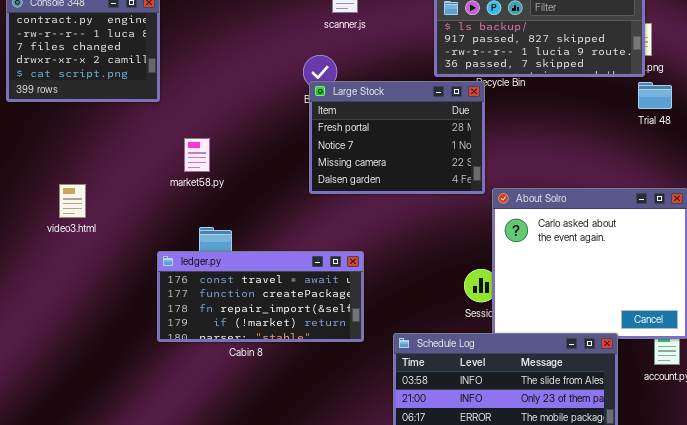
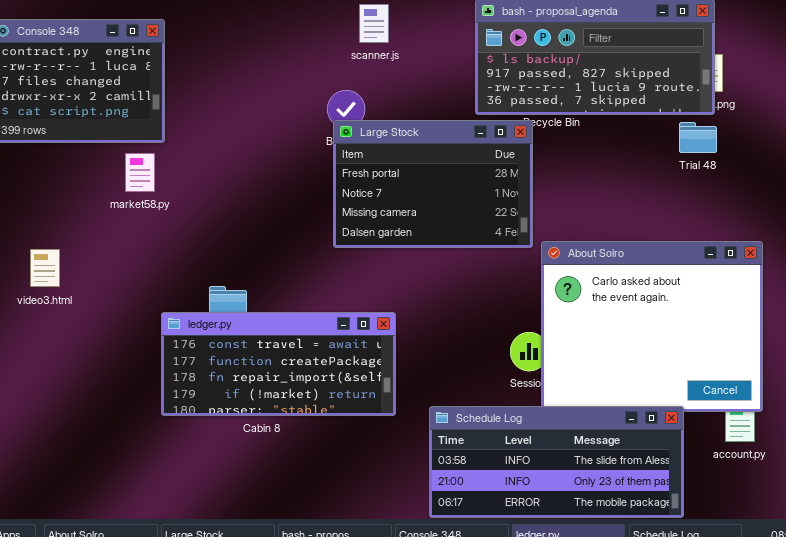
Trial 48: [638,82,672,109] -> [679,122,717,153], moved
market58.py: [184,138,210,172] -> [125,153,155,192], moved
video3.html: [59,184,86,218] -> [30,249,60,287], moved

